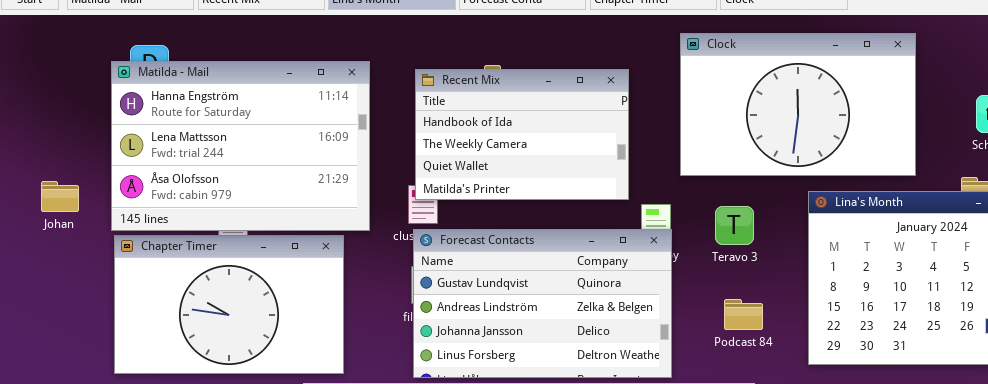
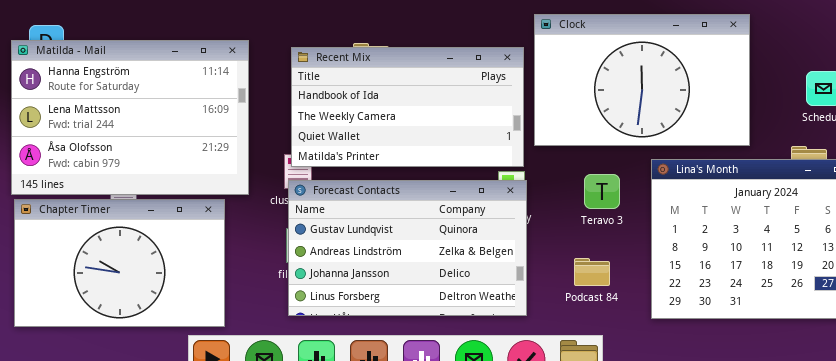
Recent Mix: [415,69,629,200] -> [291,47,524,167], resized
Teravo 3: [715,206,754,245] -> [584,174,620,209], moved
Forecast Contacts: [413,229,672,378] -> [288,180,527,316], moved

